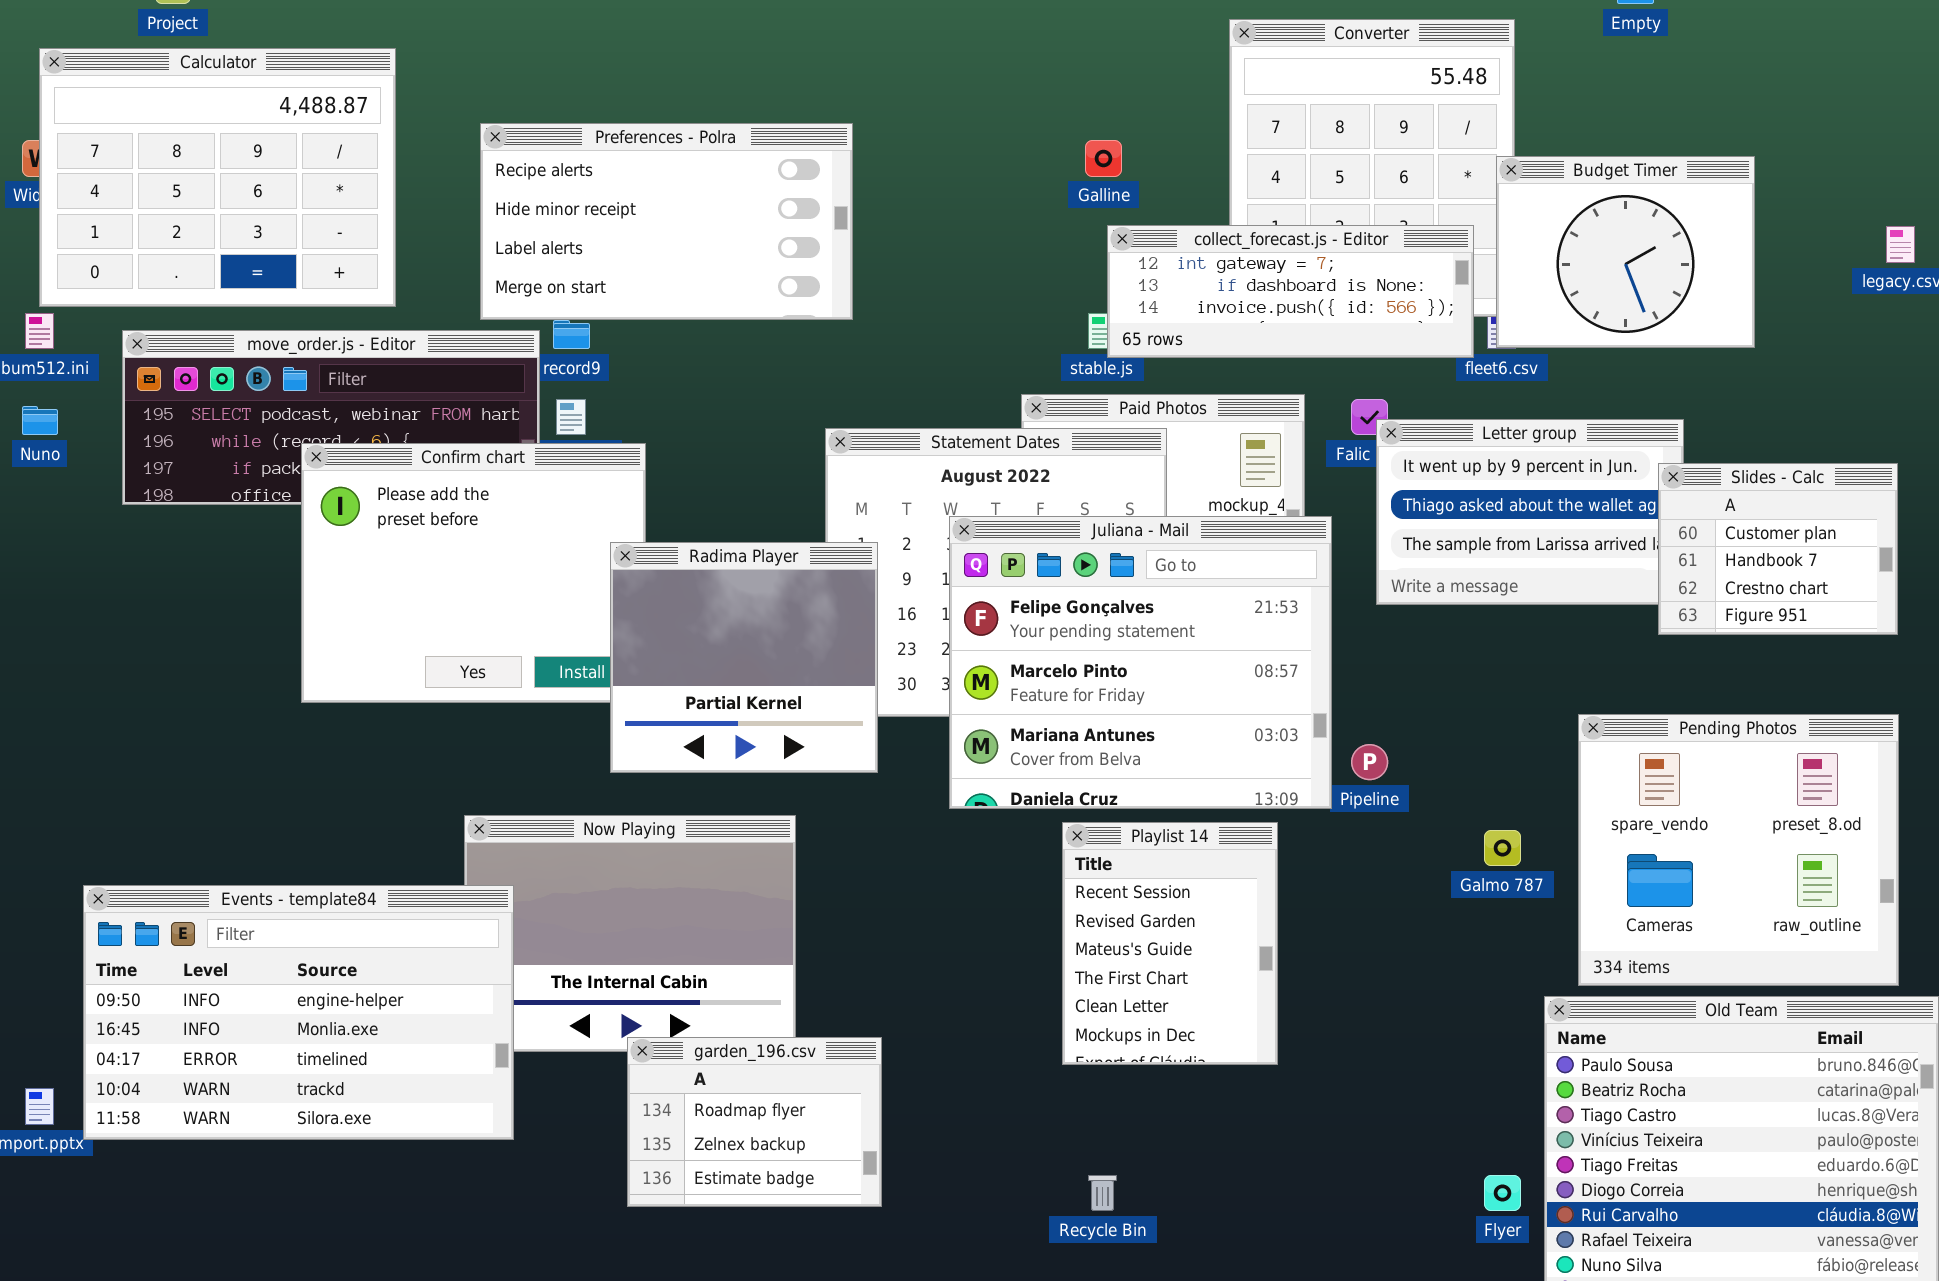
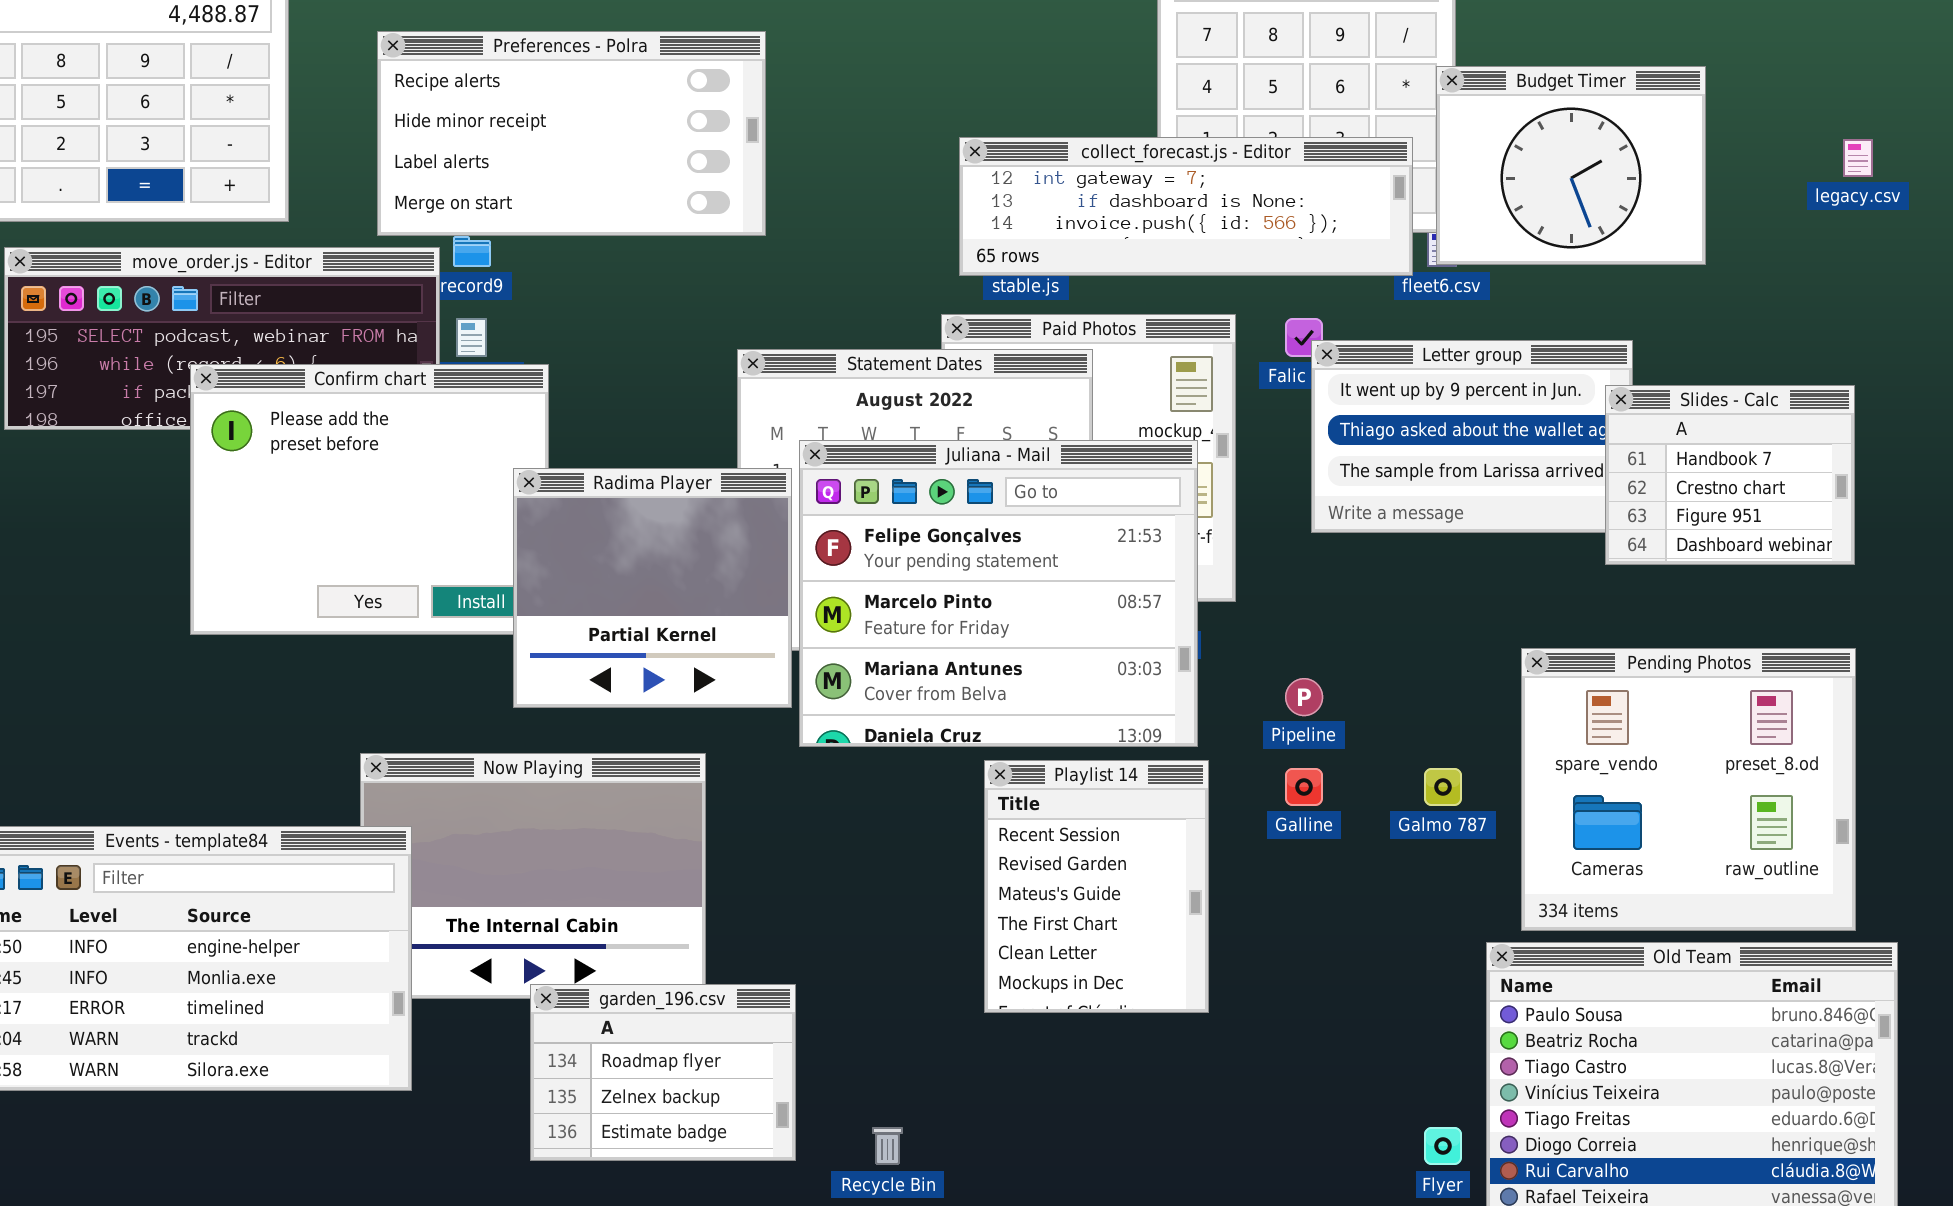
Galline: [1085,140,1122,177] -> [1285,768,1323,806], moved
collect_forecast.js - Editor: [1107,225,1474,358] -> [959,137,1413,276], resized
Slides - Calc: [1658,463,1898,635] -> [1605,385,1855,565], scrolled down 1 row
Juliana - Mail: [949,516,1332,809] -> [799,440,1198,747], moved
Recycle Bin: [1088,1175,1117,1211] -> [872,1127,903,1165], moved

